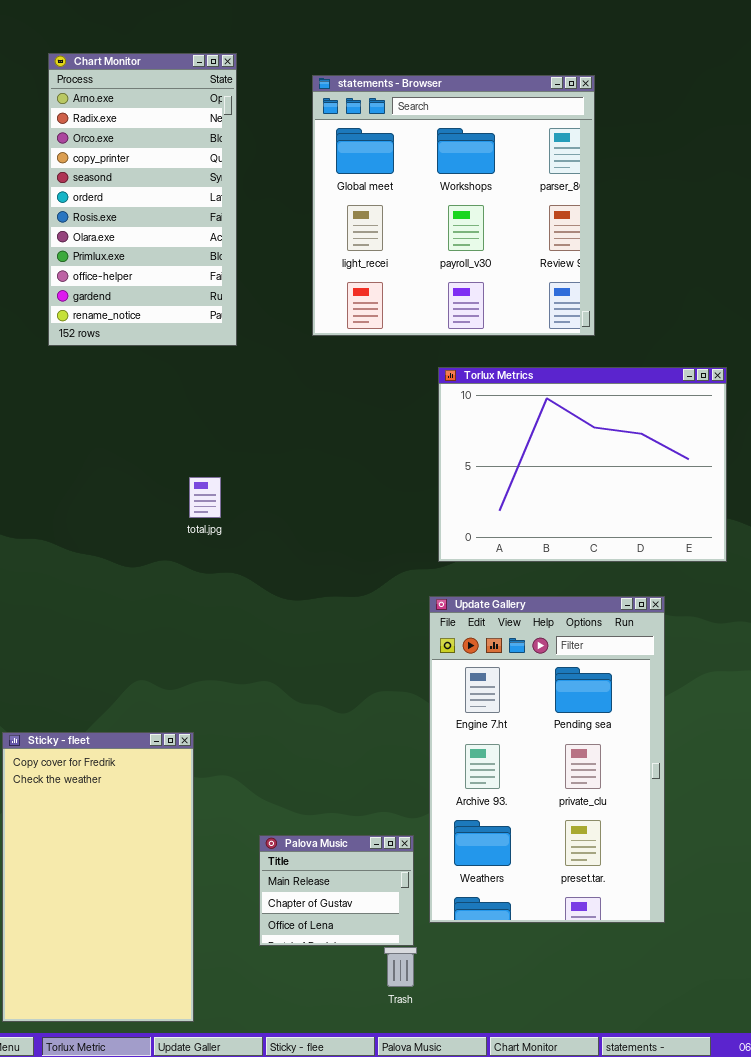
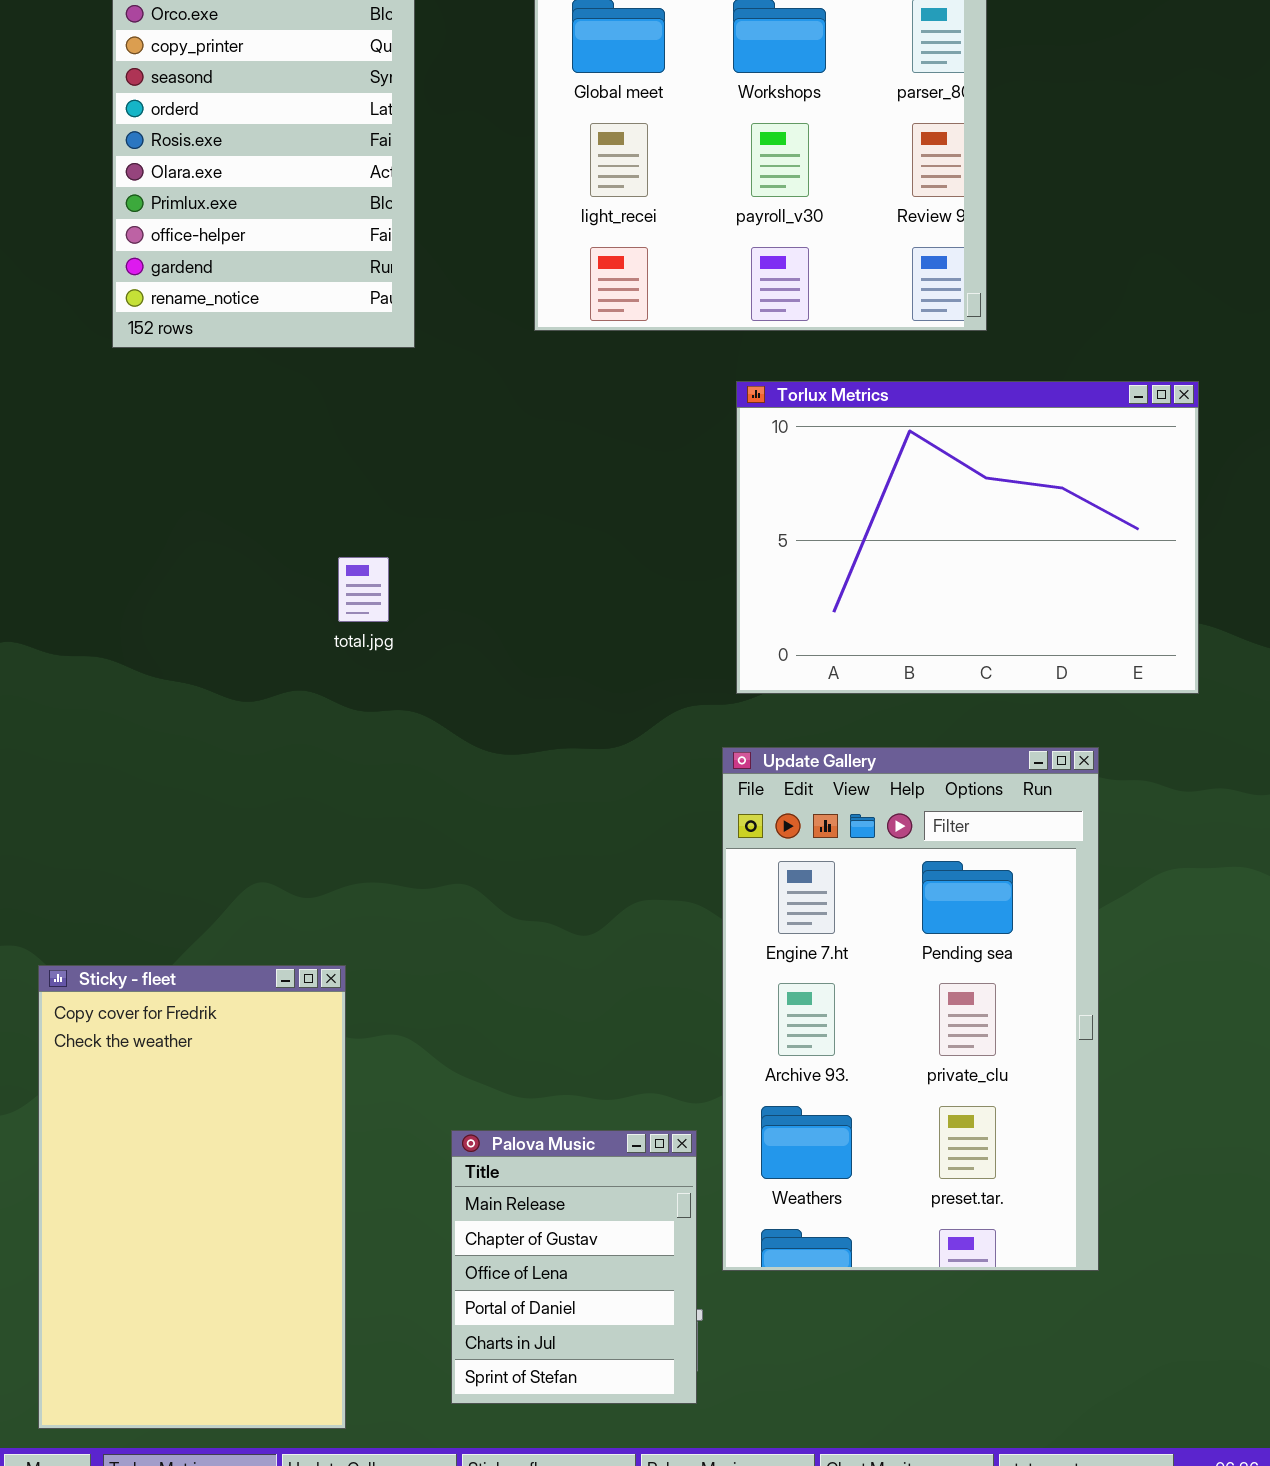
Palova Music: [259,835,414,946] -> [451,1130,697,1404], resized

